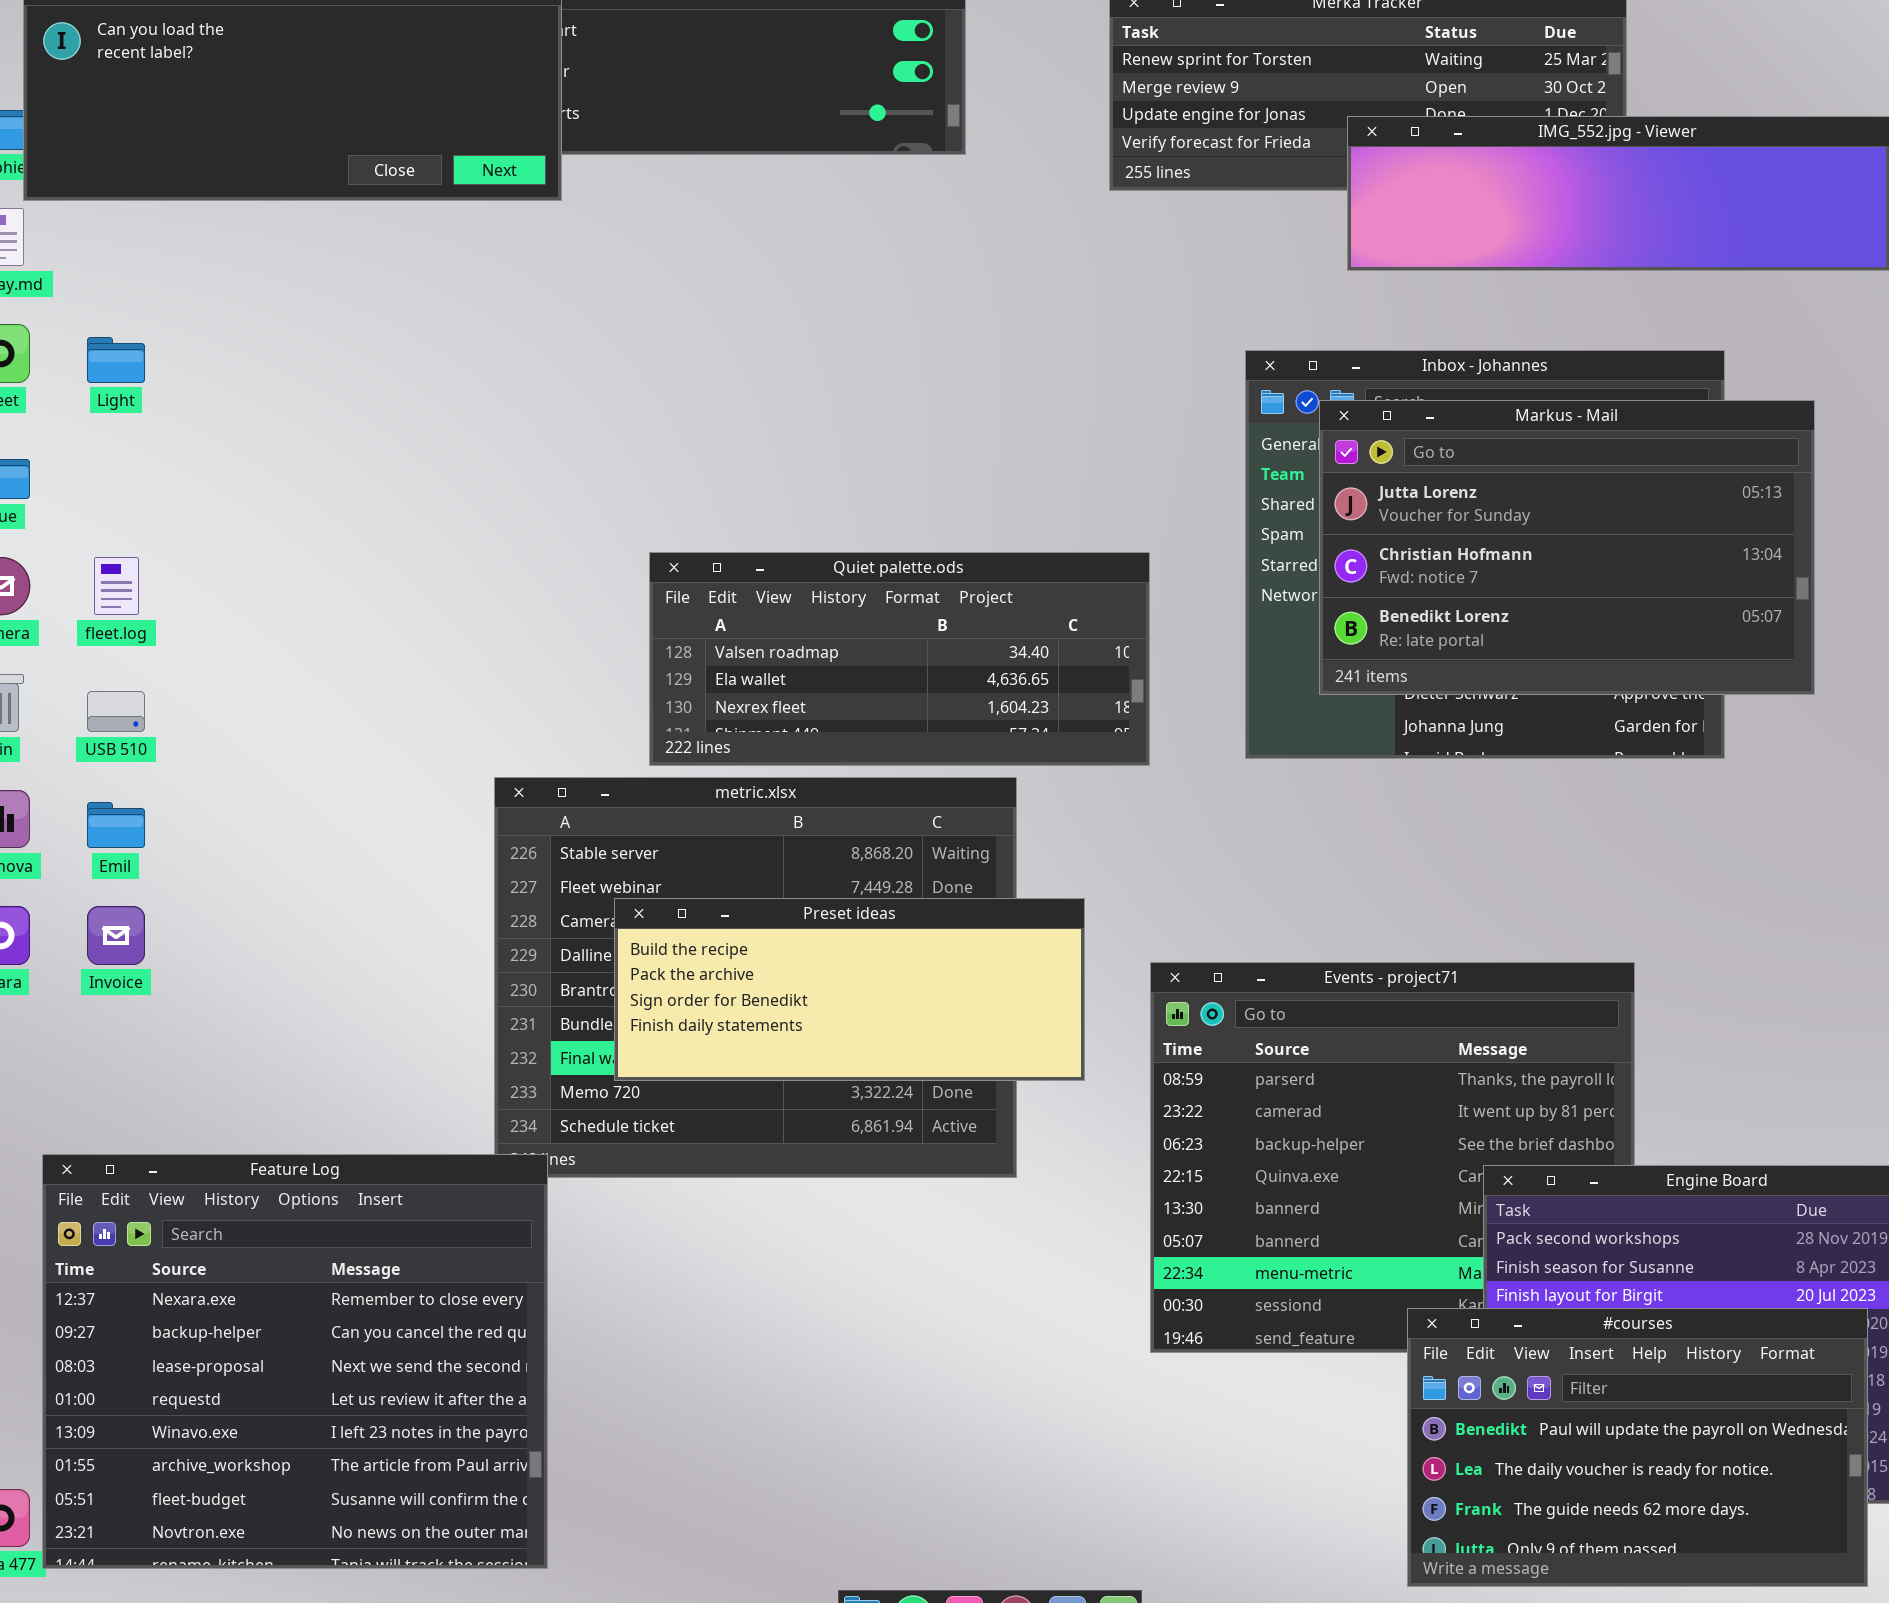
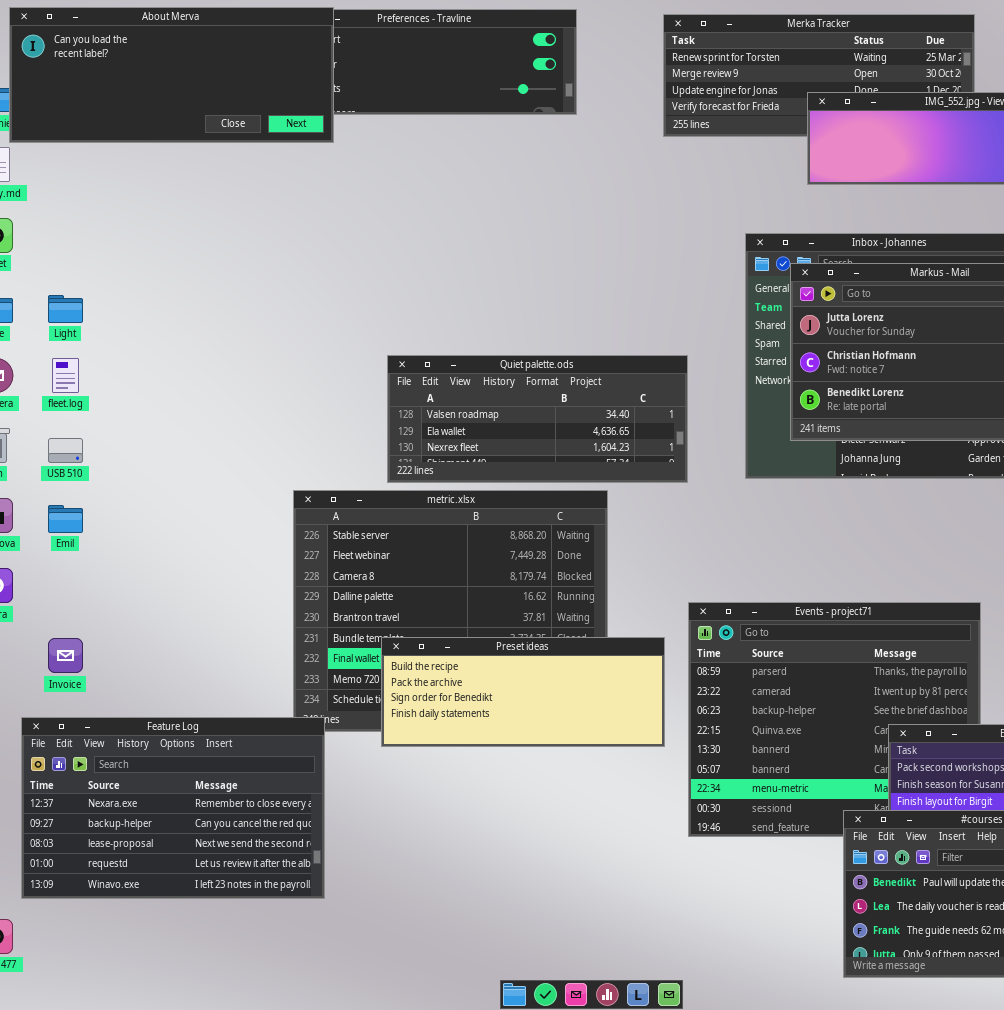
Light: [87,337,145,383] -> [48,295,83,323], moved
Preset ideas: [614,898,1085,1081] -> [381,637,665,747], moved
Invoice: [87,906,145,965] -> [48,638,83,673], moved
Feature Log: [42,1154,548,1569] -> [21,717,325,899], resized

